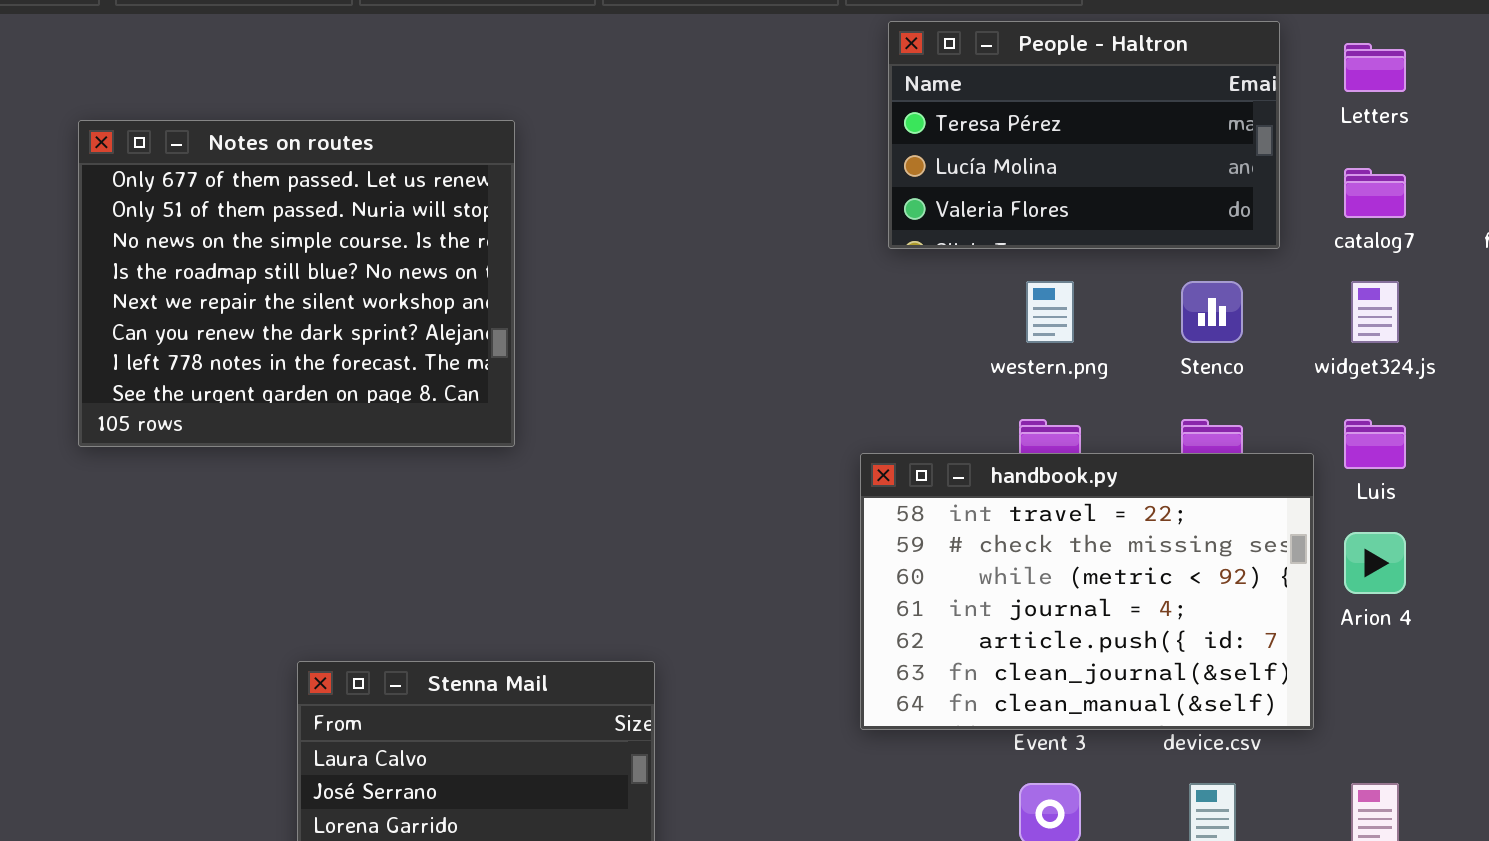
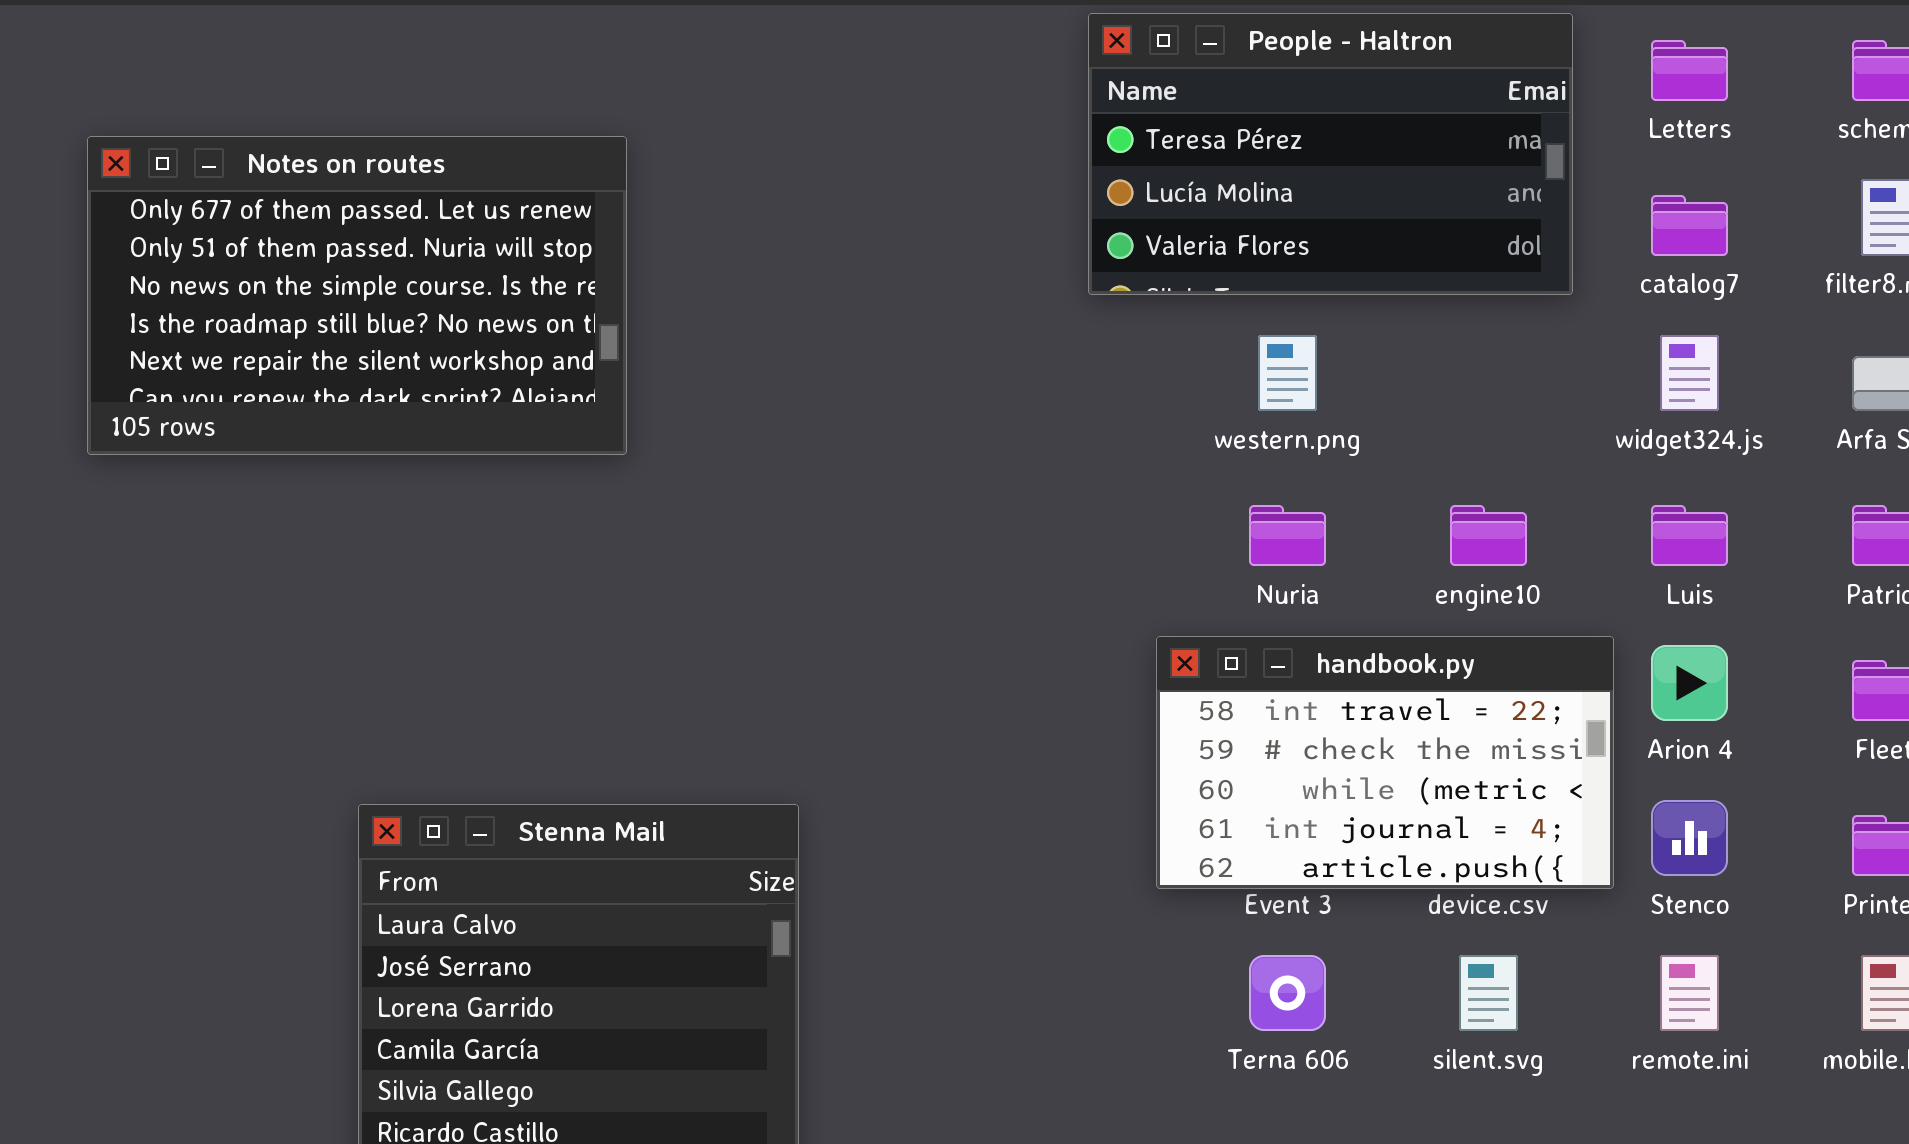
Notes on routes: [78,120,515,447] -> [87,136,627,455], resized
Stenco: [1181,281,1243,343] -> [1651,800,1728,876], moved
handbook.py: [860,453,1314,730] -> [1156,636,1614,889], resized

